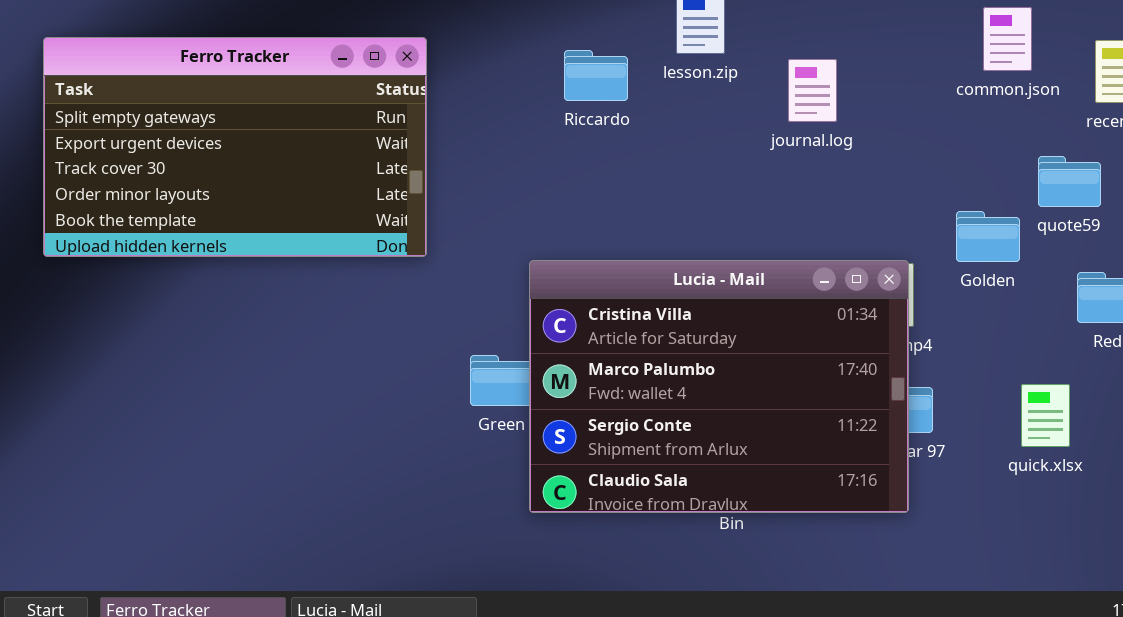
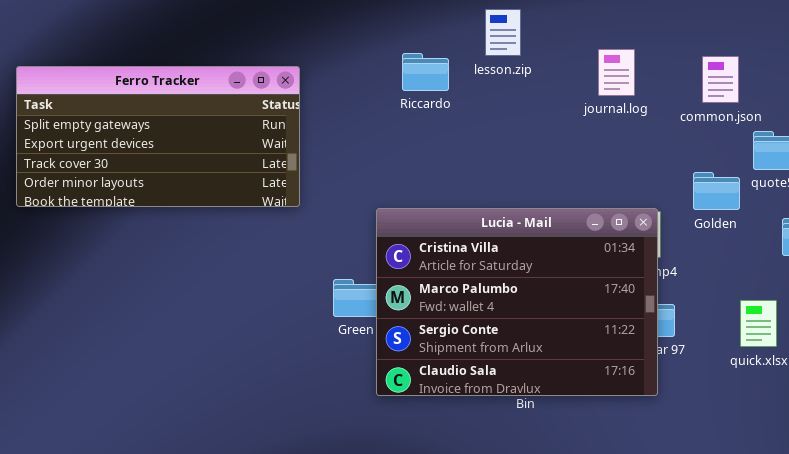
common.json: [983,7,1032,71] -> [702,56,739,103], moved
Ferro Tracker: [43,37,427,257] -> [16,66,300,207], resized
journal.log: [788,59,837,122] -> [598,49,635,96], moved

